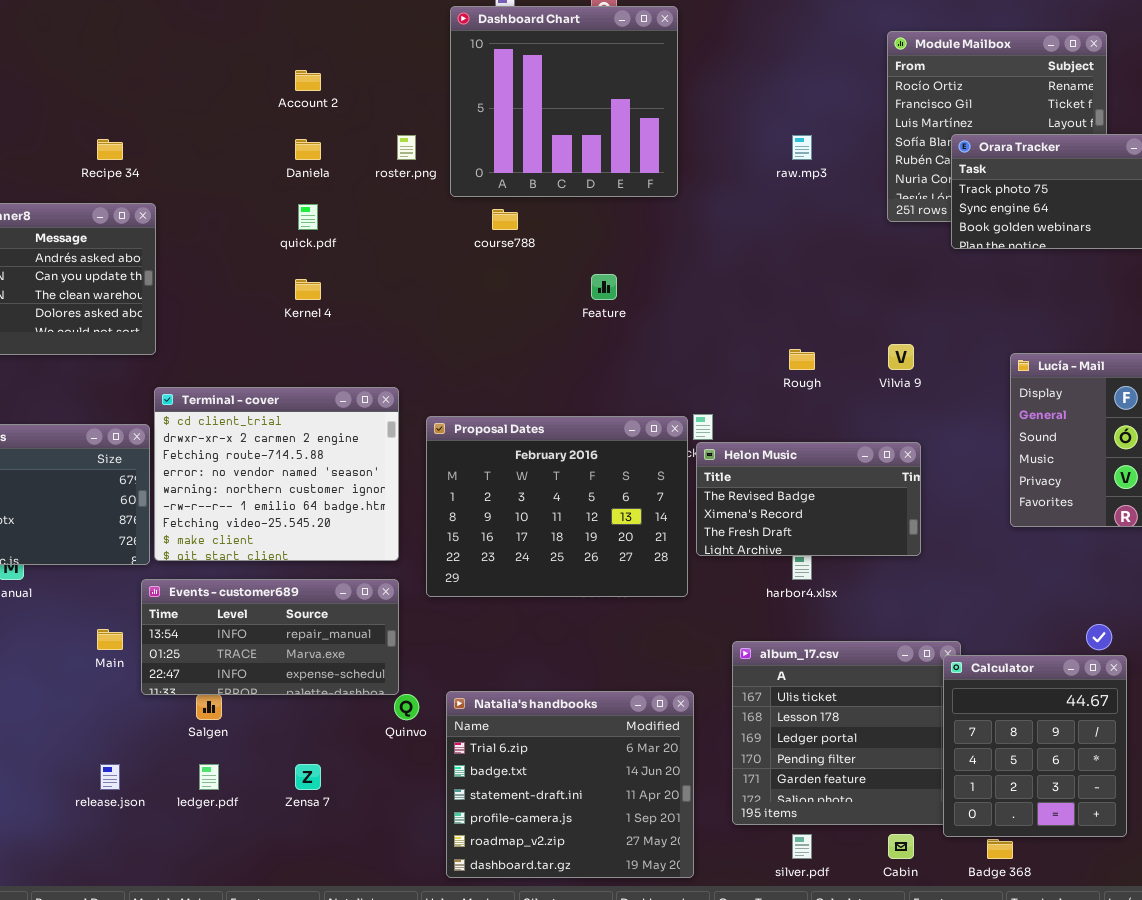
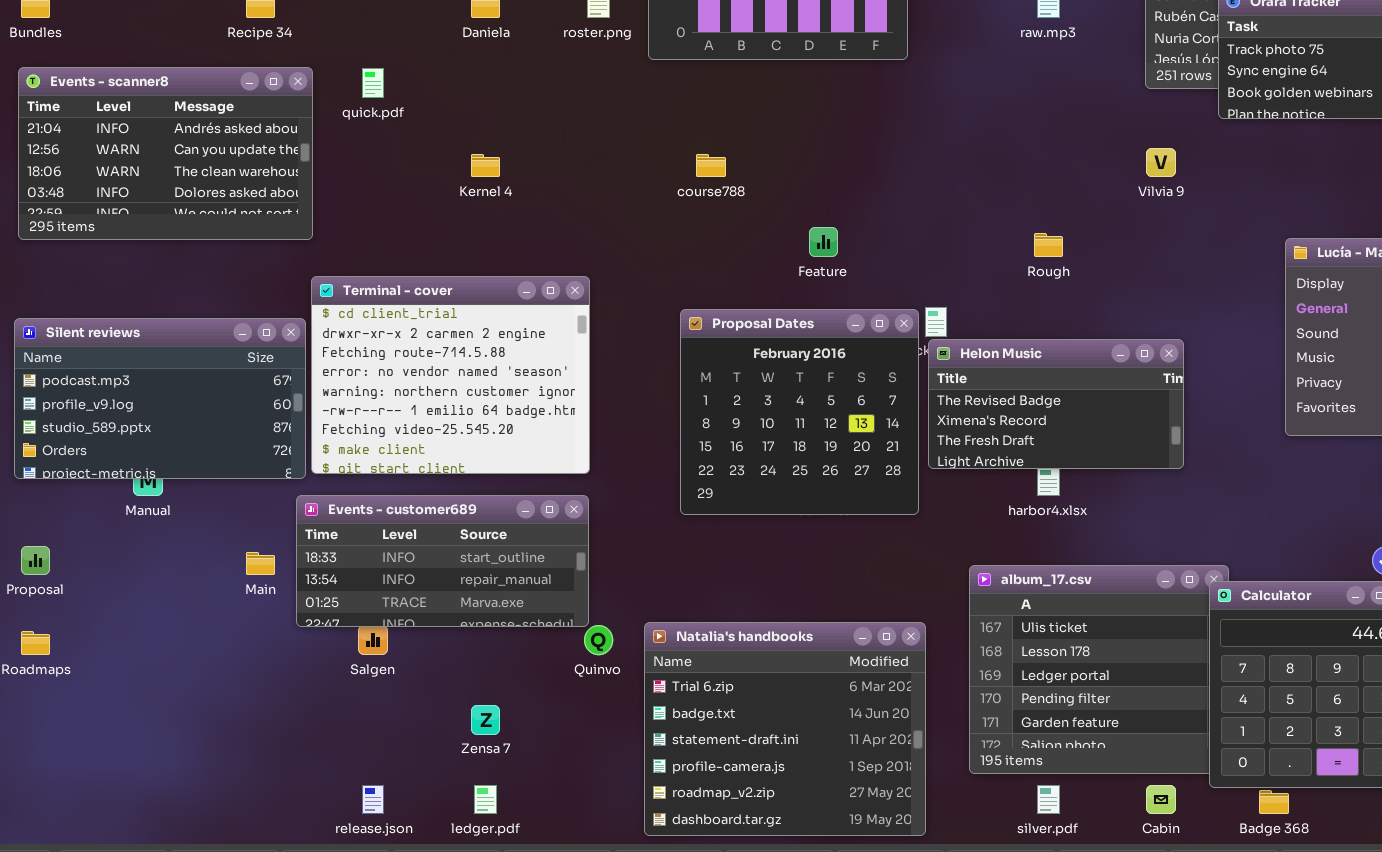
quick.pdf: [298,204,318,230] -> [362,68,384,98], moved
course788: [492,209,518,230] -> [696,154,726,177], moved
Feature: [591,274,617,300] -> [809,227,838,257], moved
Vilvia 9: [888,344,914,370] -> [1146,148,1176,177], moved
Proposal Dates: [426,416,688,597] -> [680,309,919,515], resized
Events - customer689: [141,579,399,695] -> [296,495,589,627], scrolled up 1 row
release.json: [100,764,120,790] -> [362,785,384,814], moved
ledger.pdf: [199,764,219,790] -> [474,785,497,814], moved

